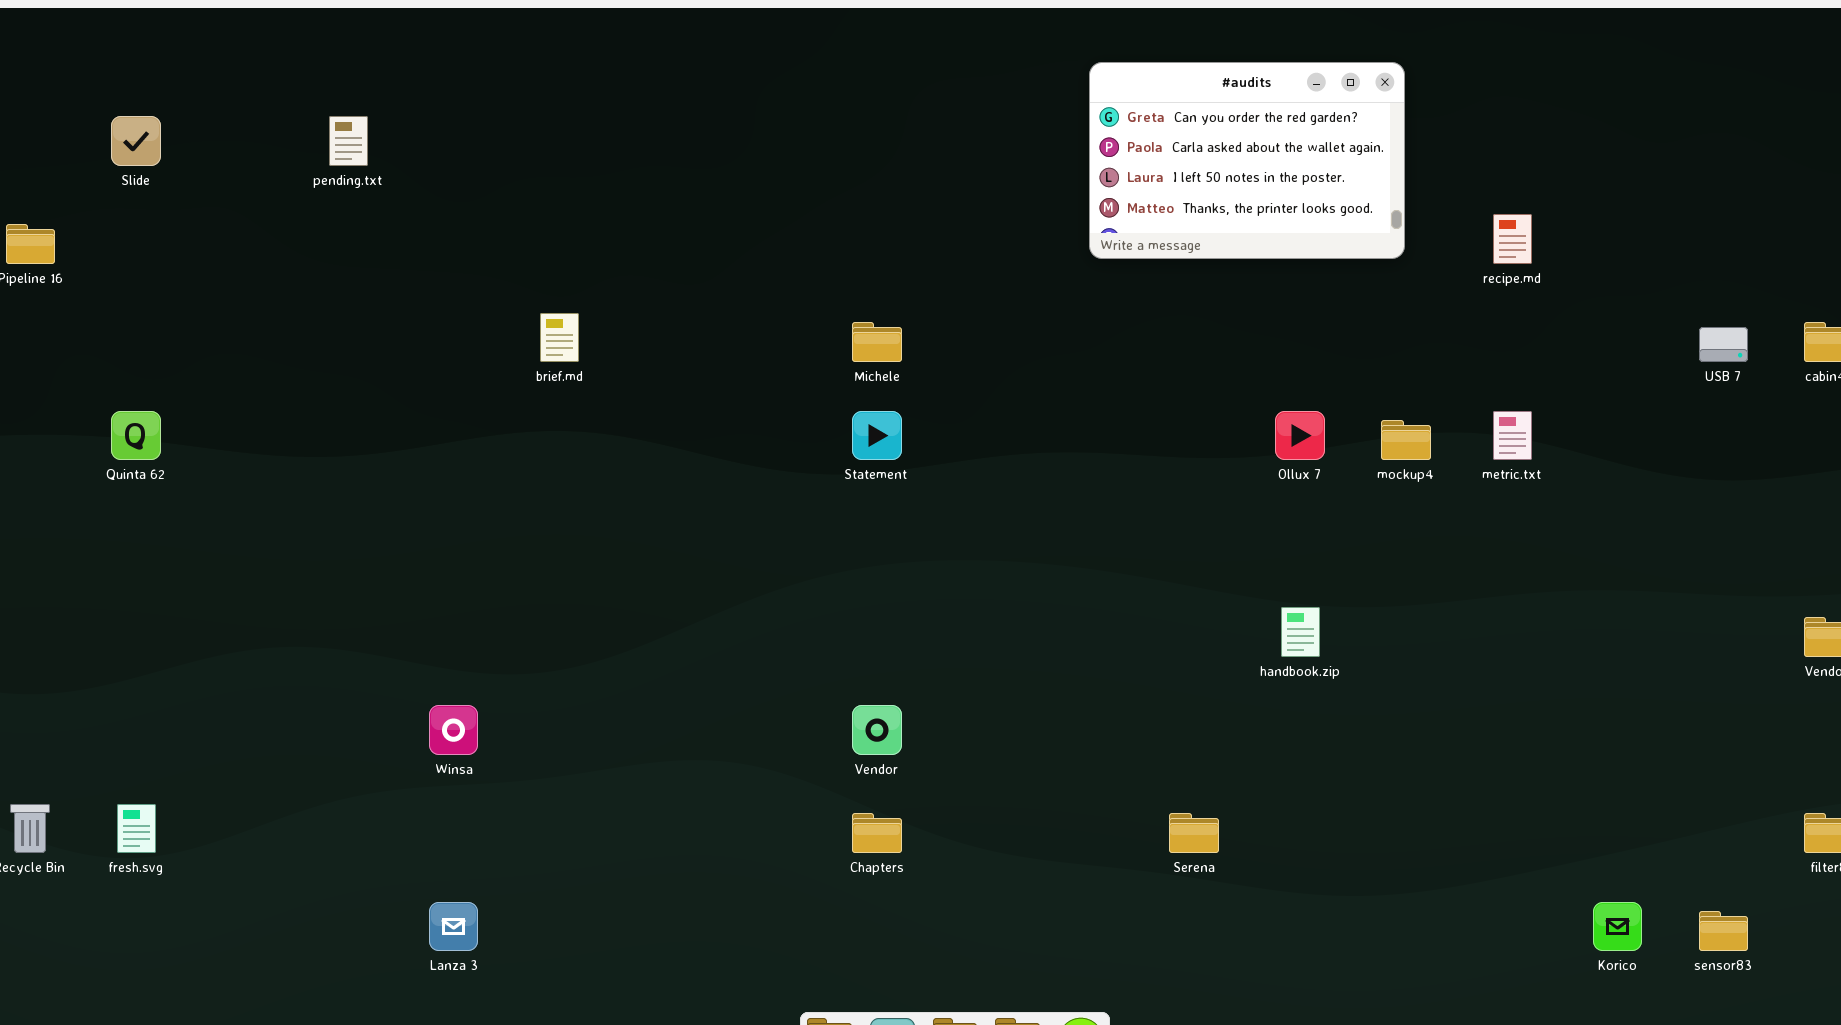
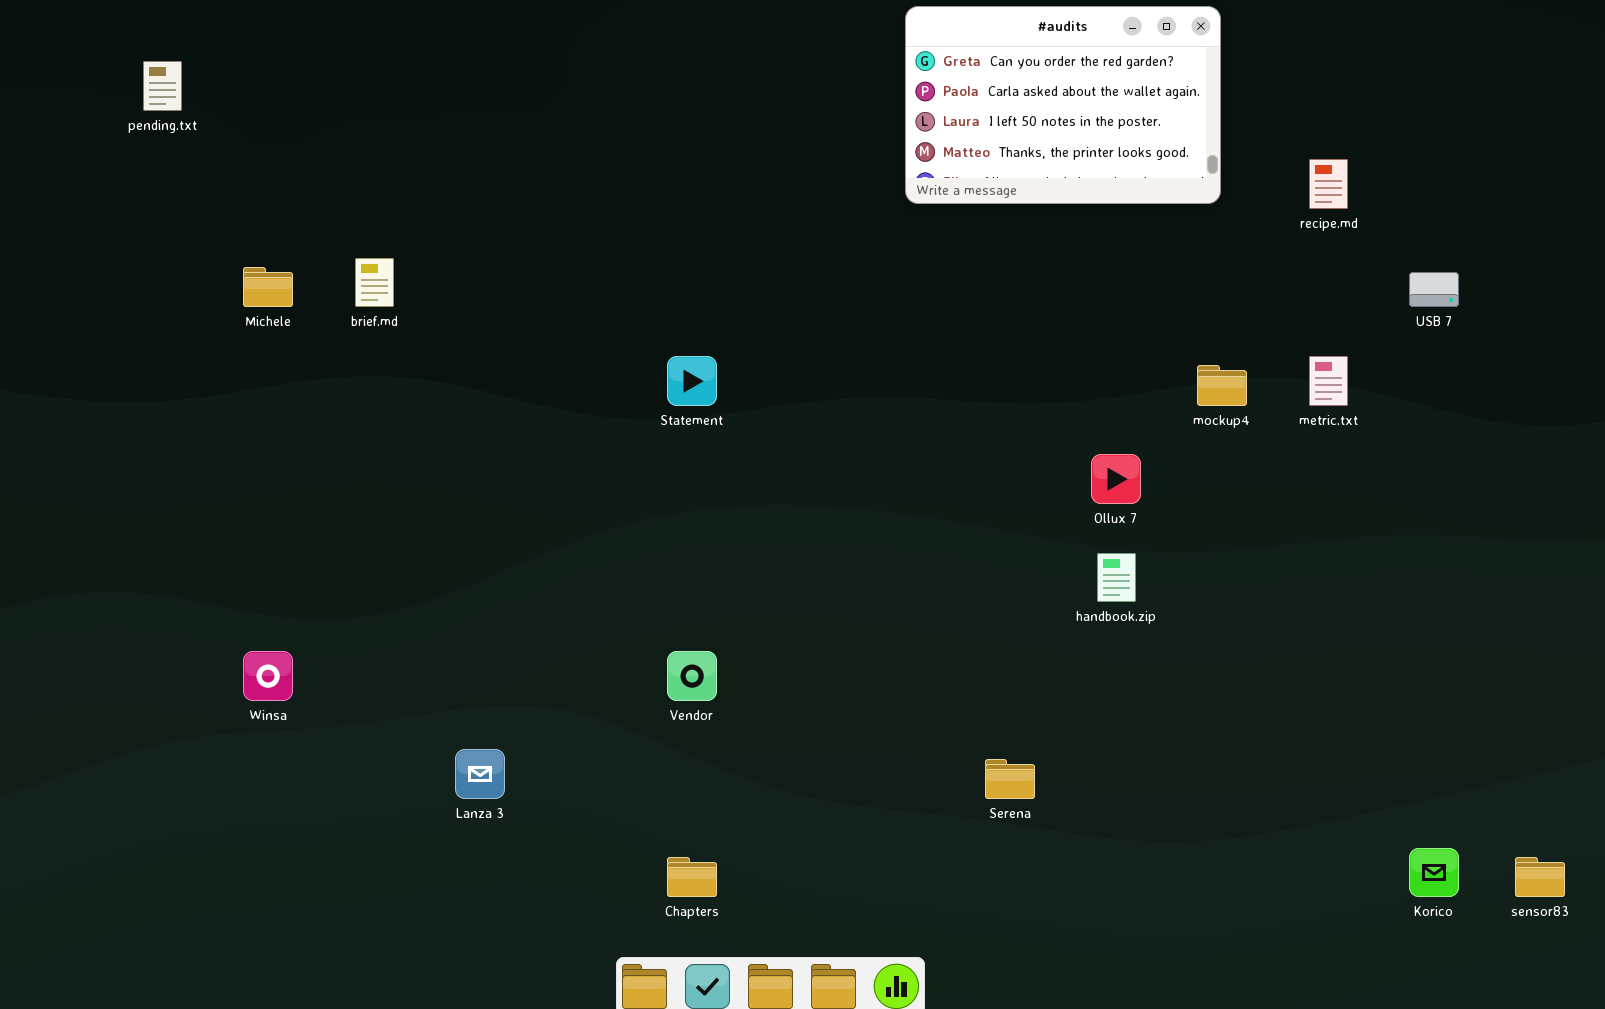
Michele: [852,322,902,362] -> [243,267,293,307], moved
USB 7: [1699,327,1748,362] -> [1409,272,1459,307], moved
Ollux 7: [1275,411,1325,460] -> [1091,454,1141,504], moved
Chapters: [852,813,902,853] -> [667,857,717,897], moved
Lanza 3: [429,902,478,951] -> [455,749,505,799], moved

